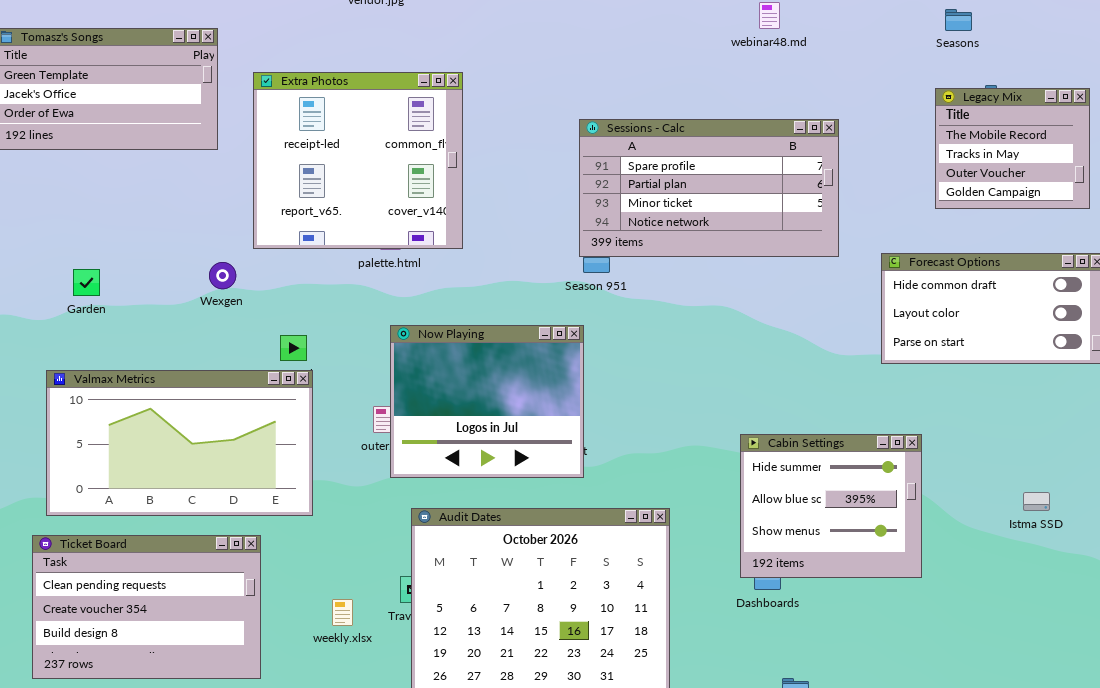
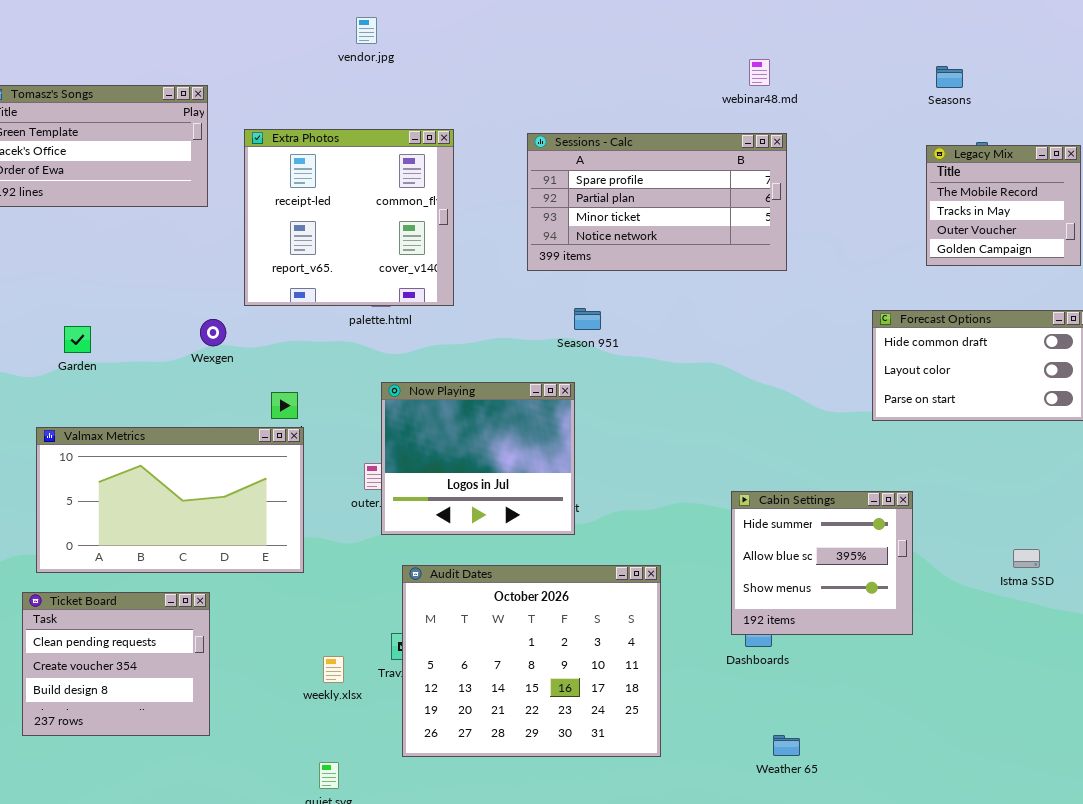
Sessions - Calc: [579,119,839,257] -> [527,133,787,271], moved
Ticket Board: [32,535,261,679] -> [22,592,210,736], resized

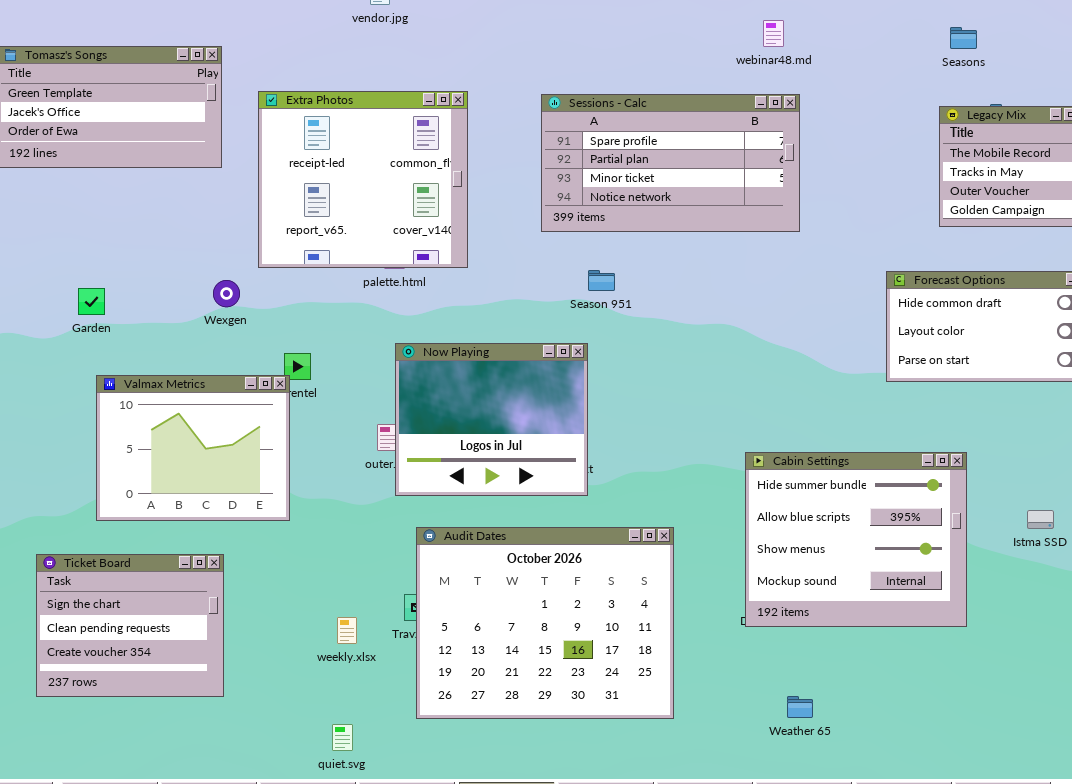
Valmax Metrics: [36,427,304,573] -> [96,375,290,521], moved, resized
Cabin Settings: [731,491,913,635] -> [745,452,967,627], resized
Ticket Board: [22,592,210,736] -> [36,554,224,697], scrolled up 1 row

